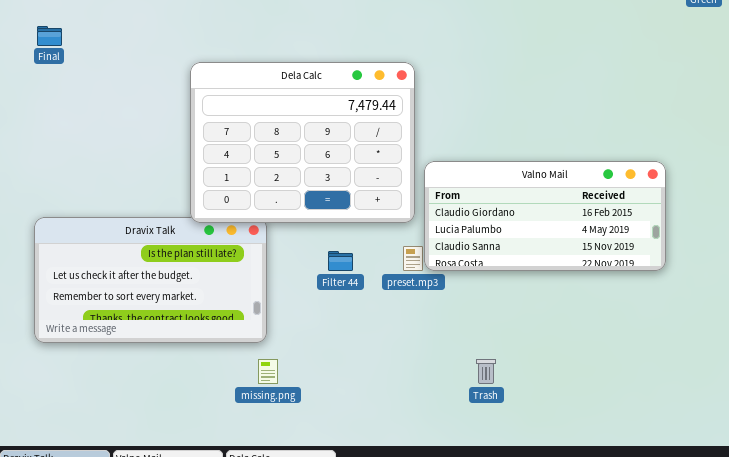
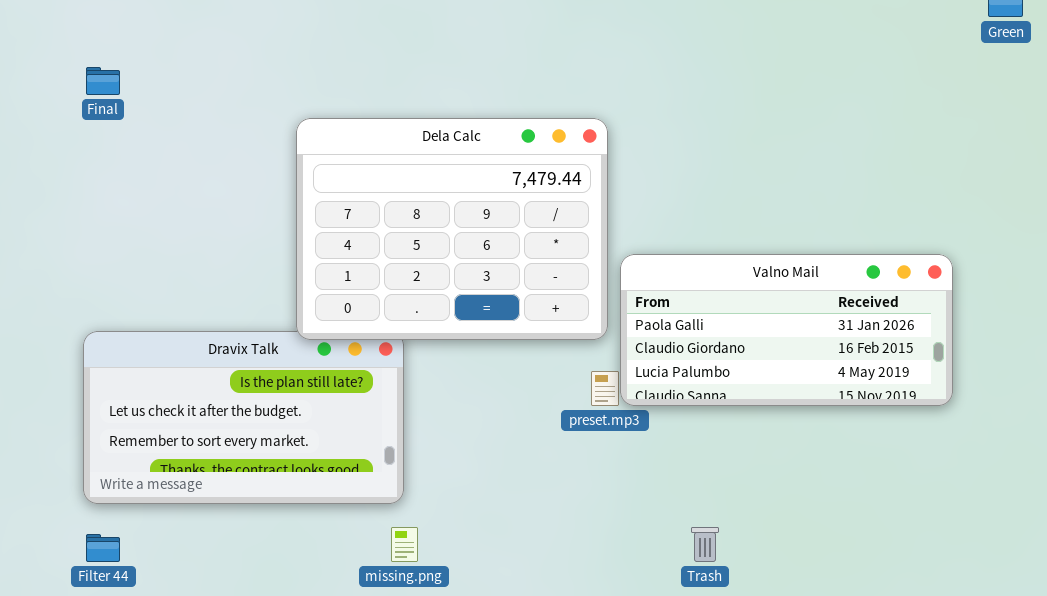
Valno Mail: [424,161,666,271] -> [620,254,953,406], scrolled up 1 row
Filter 44: [328,251,353,271] -> [86,534,120,562], moved

